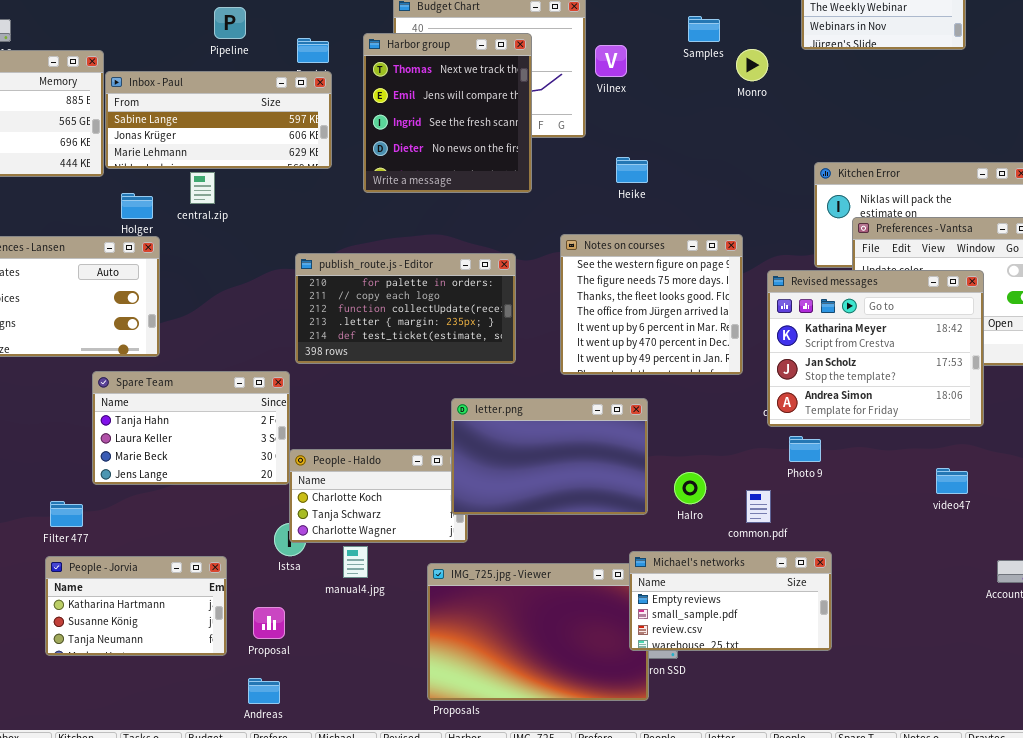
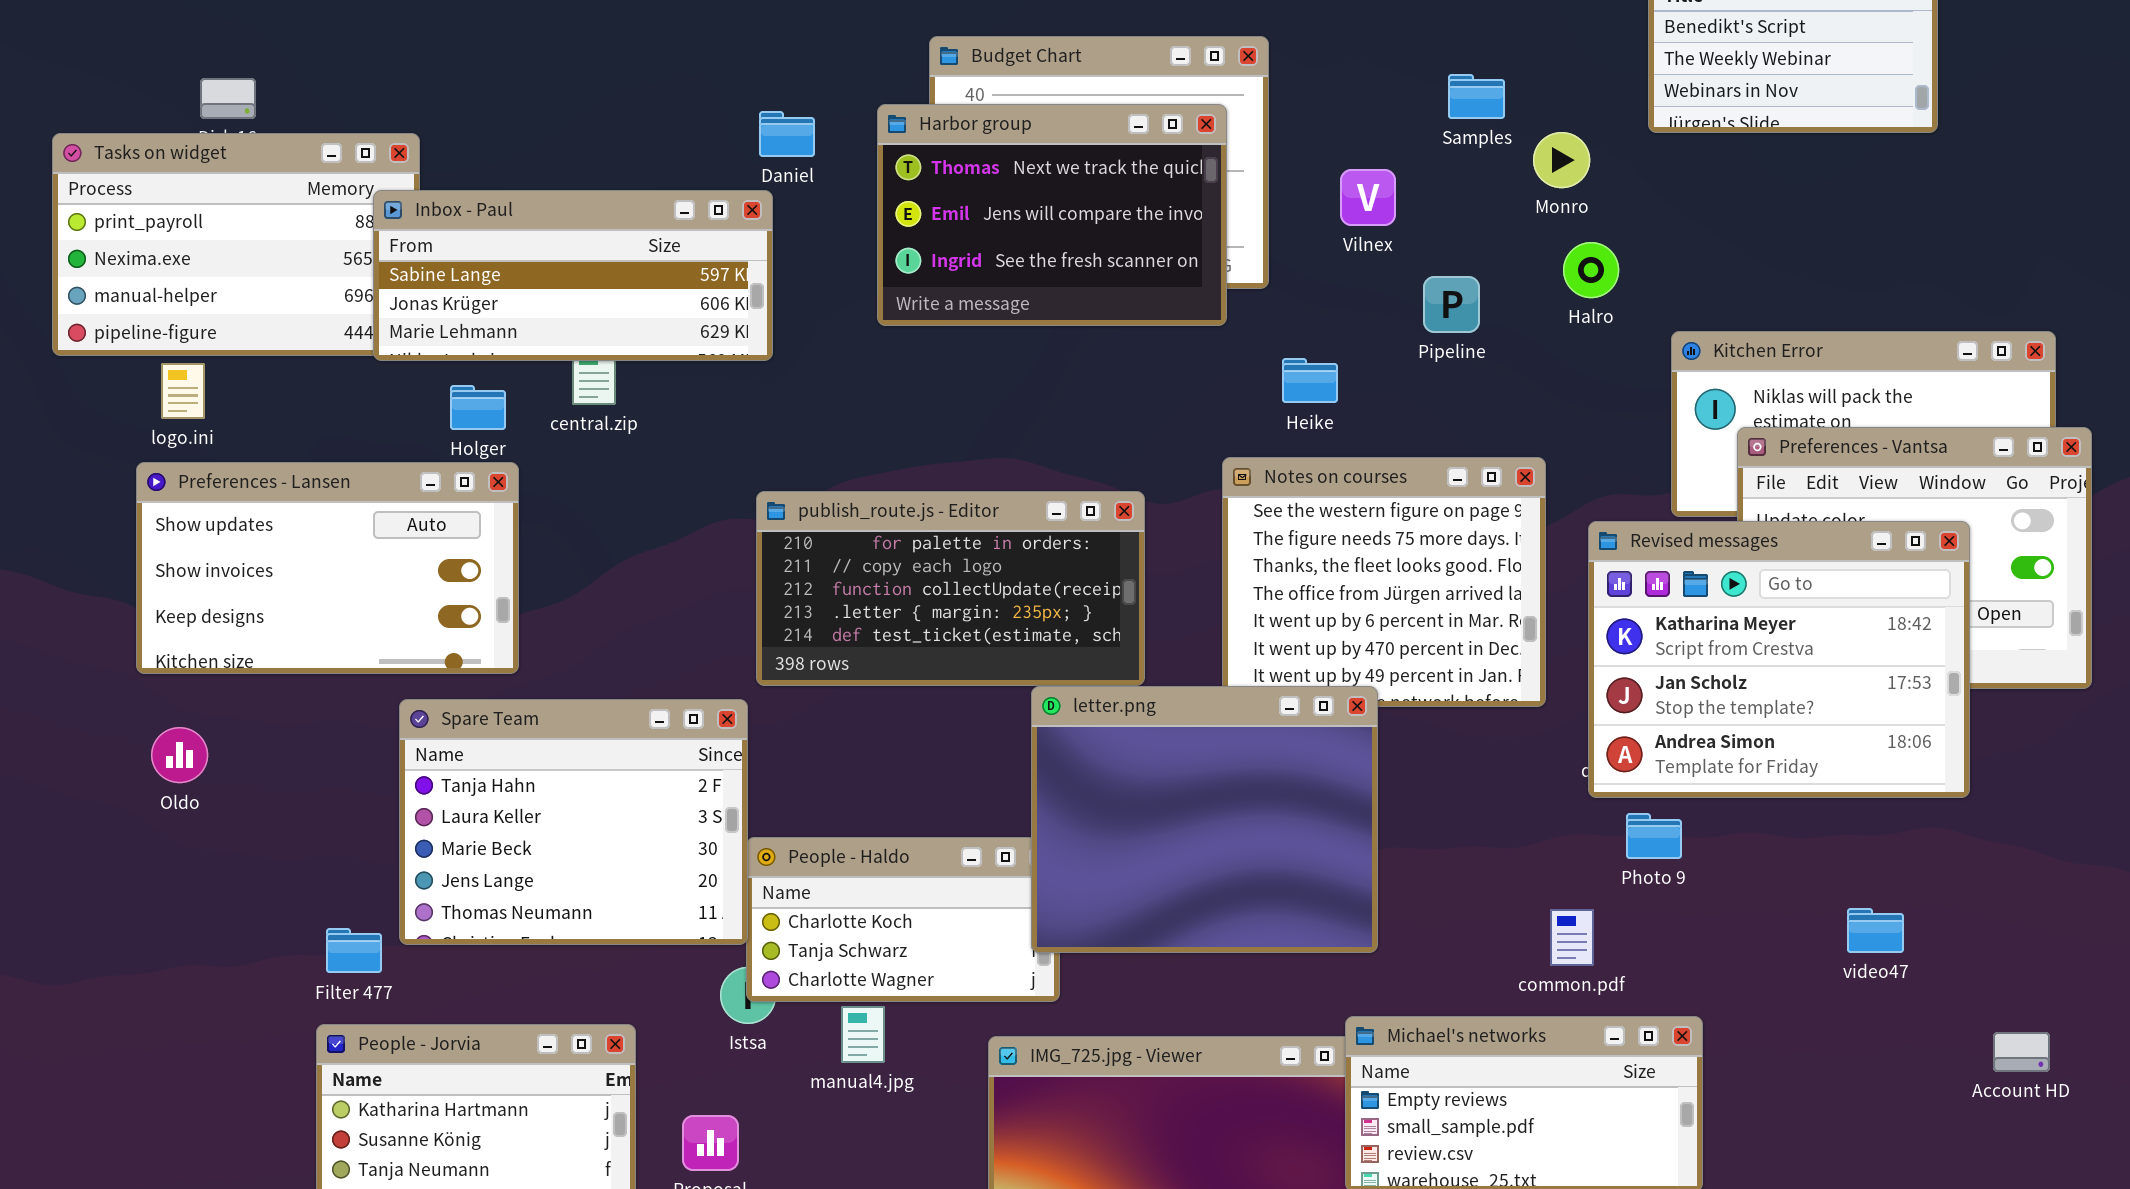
Pipeline: [214,7,246,39] -> [1423,276,1480,333], moved
Harbor group: [363,33,532,193] -> [877,104,1227,326], resized
Vilnex: [595,45,627,77] -> [1340,169,1396,226], moved
Inbox - Paul: [105,71,332,169] -> [373,190,773,361], moved
Heike: [616,157,648,183] -> [1282,358,1338,403], moved
Spare Team: [92,371,290,485] -> [399,699,748,945], resized
letter.png: [451,398,648,515] -> [1031,686,1378,953], resized
video47: [936,468,968,494] -> [1847,908,1904,953], moved
Halro: [674,472,706,504] -> [1563,242,1619,298], moved

